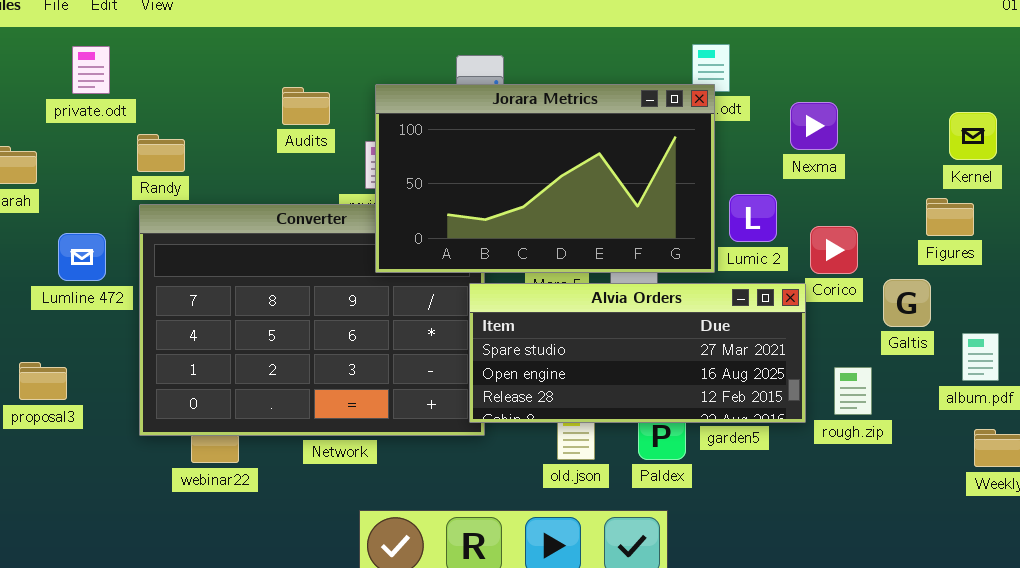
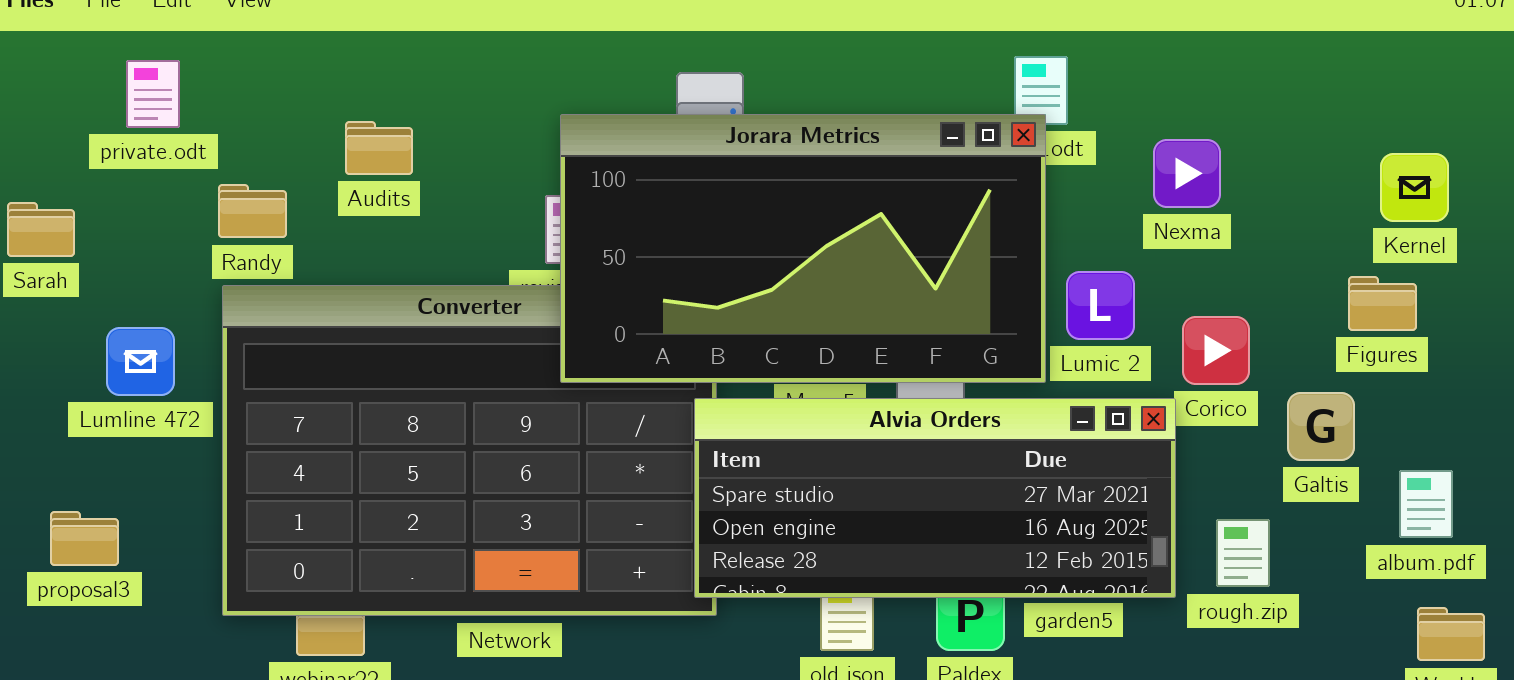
Audits: [282,87,330,125] -> [345,121,413,175], moved

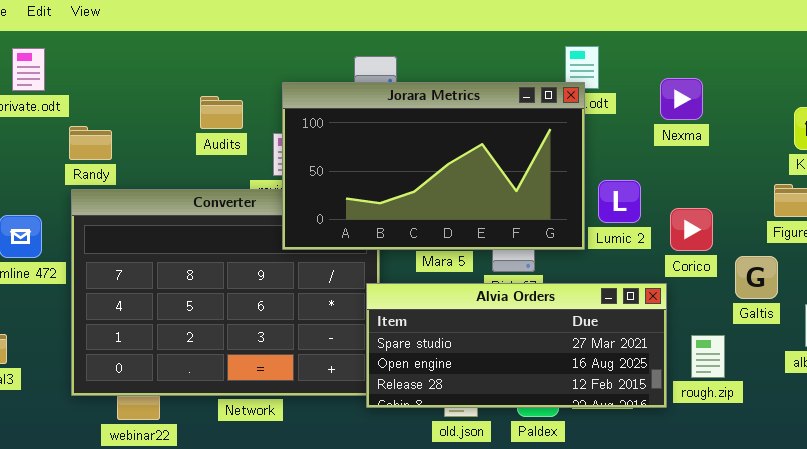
Audits: [345,121,413,175] -> [200,96,243,129], moved
Nexma: [1153,139,1221,208] -> [660,78,703,120], moved
Alvia Orders: [694,398,1176,598] -> [366,283,667,408], moved

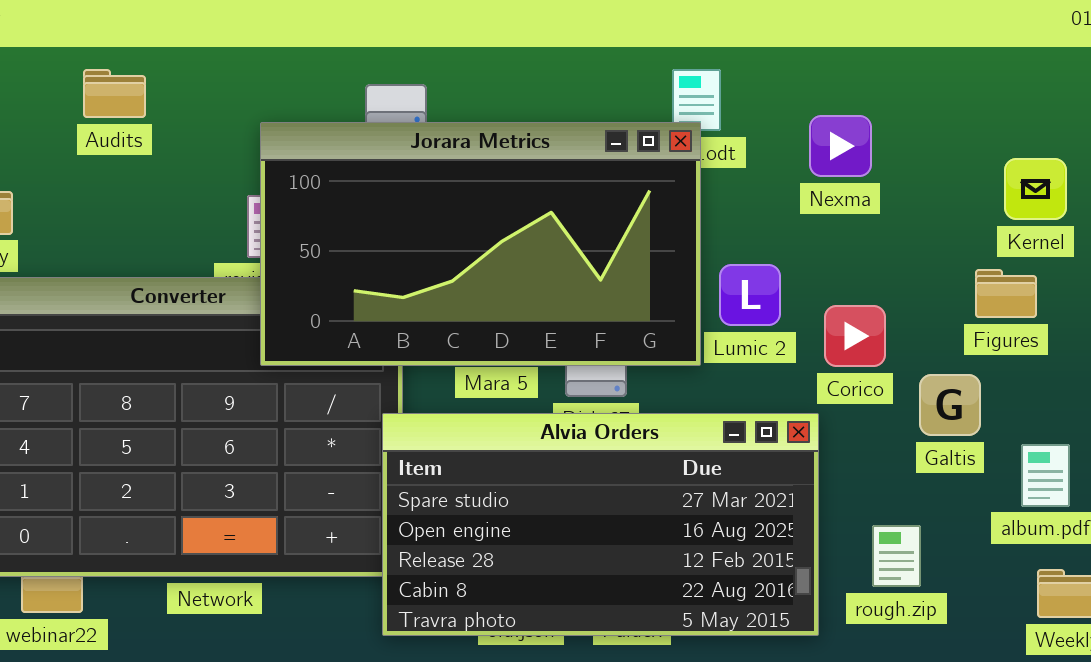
Audits: [200,96,243,129] -> [83,69,146,118], moved
Alvia Orders: [366,283,667,408] -> [382,413,819,636], resized
rough.zip: [691,335,725,378] -> [872,525,921,587], moved

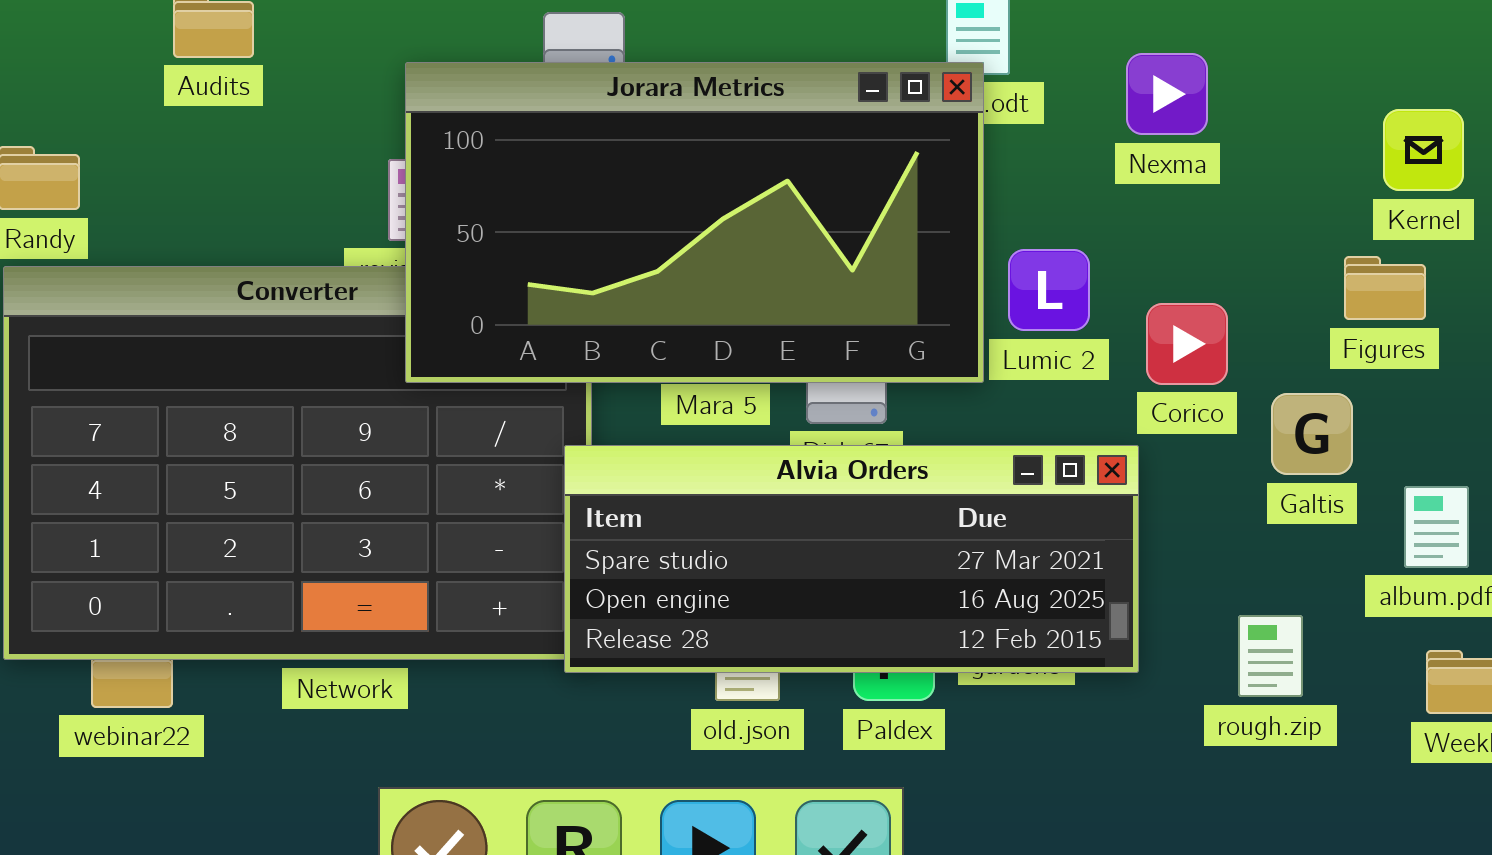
Alvia Orders: [382,413,819,636] -> [564,445,1139,673], resized
rough.zip: [872,525,921,587] -> [1238,615,1303,697], moved

